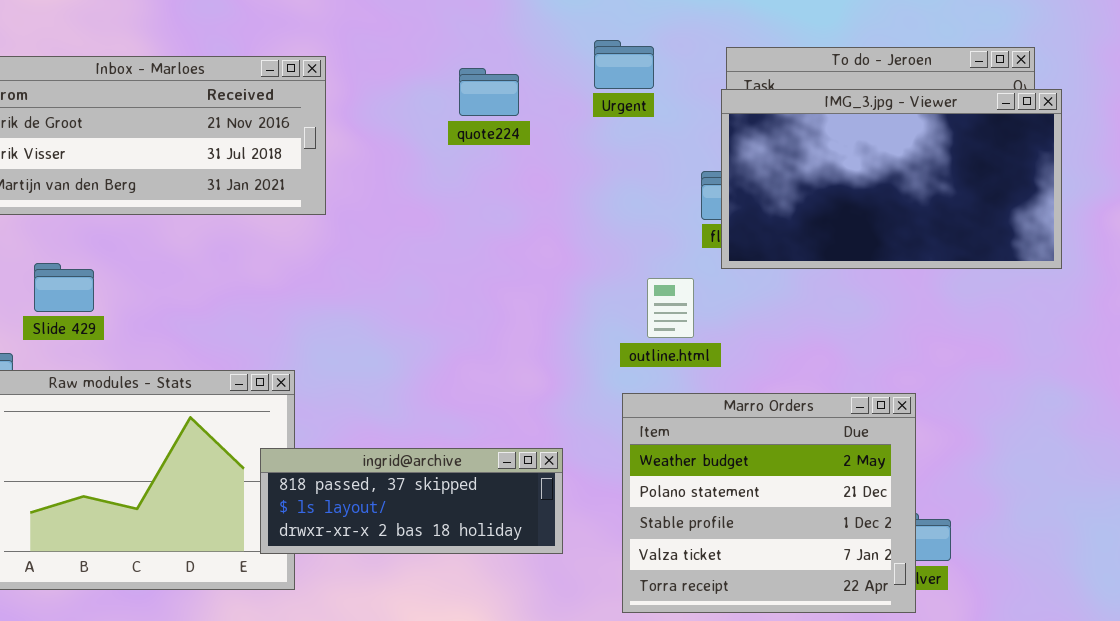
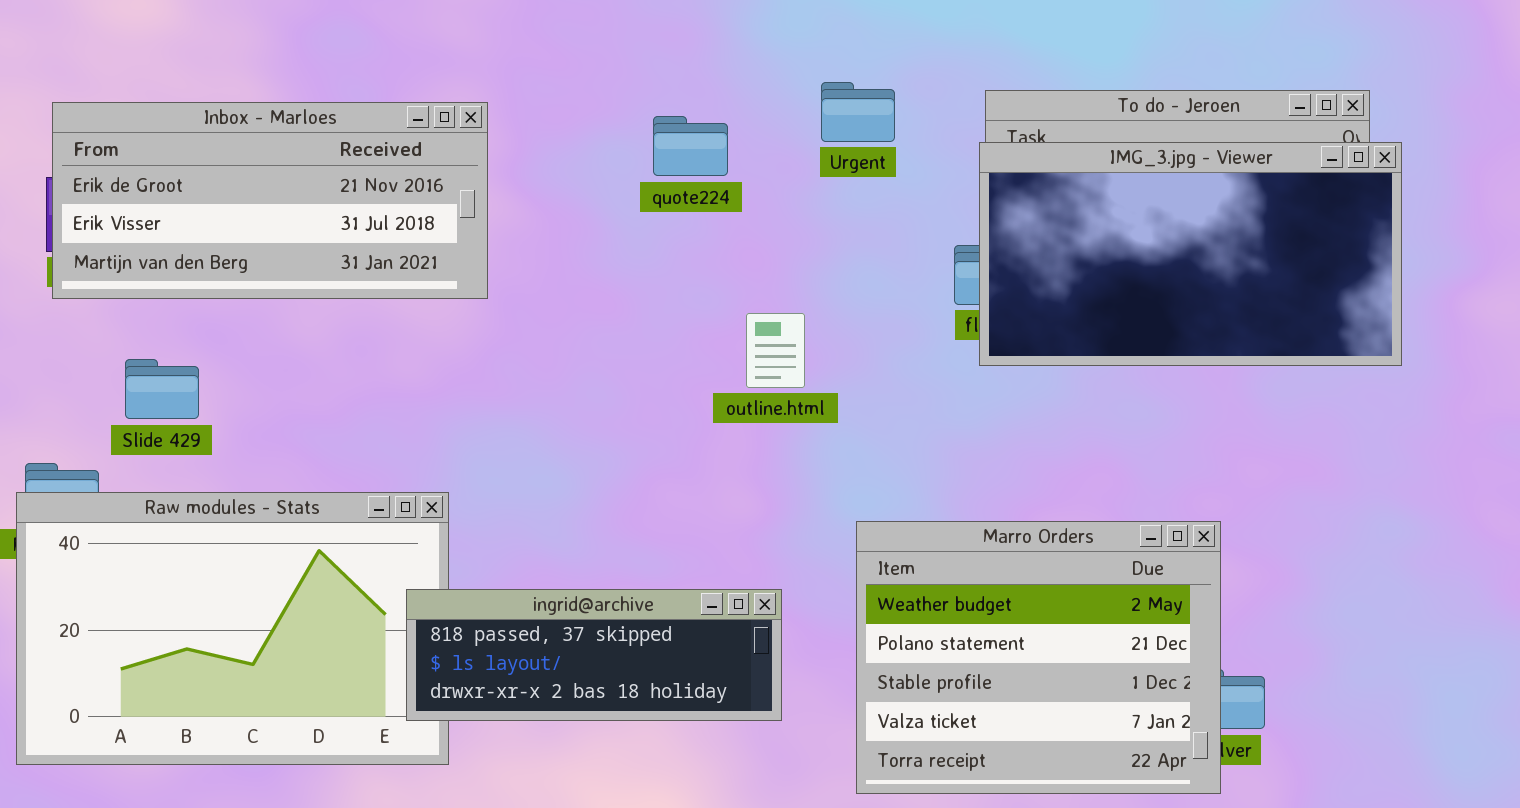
outline.html: [647,278,694,338] -> [746,313,805,388], moved

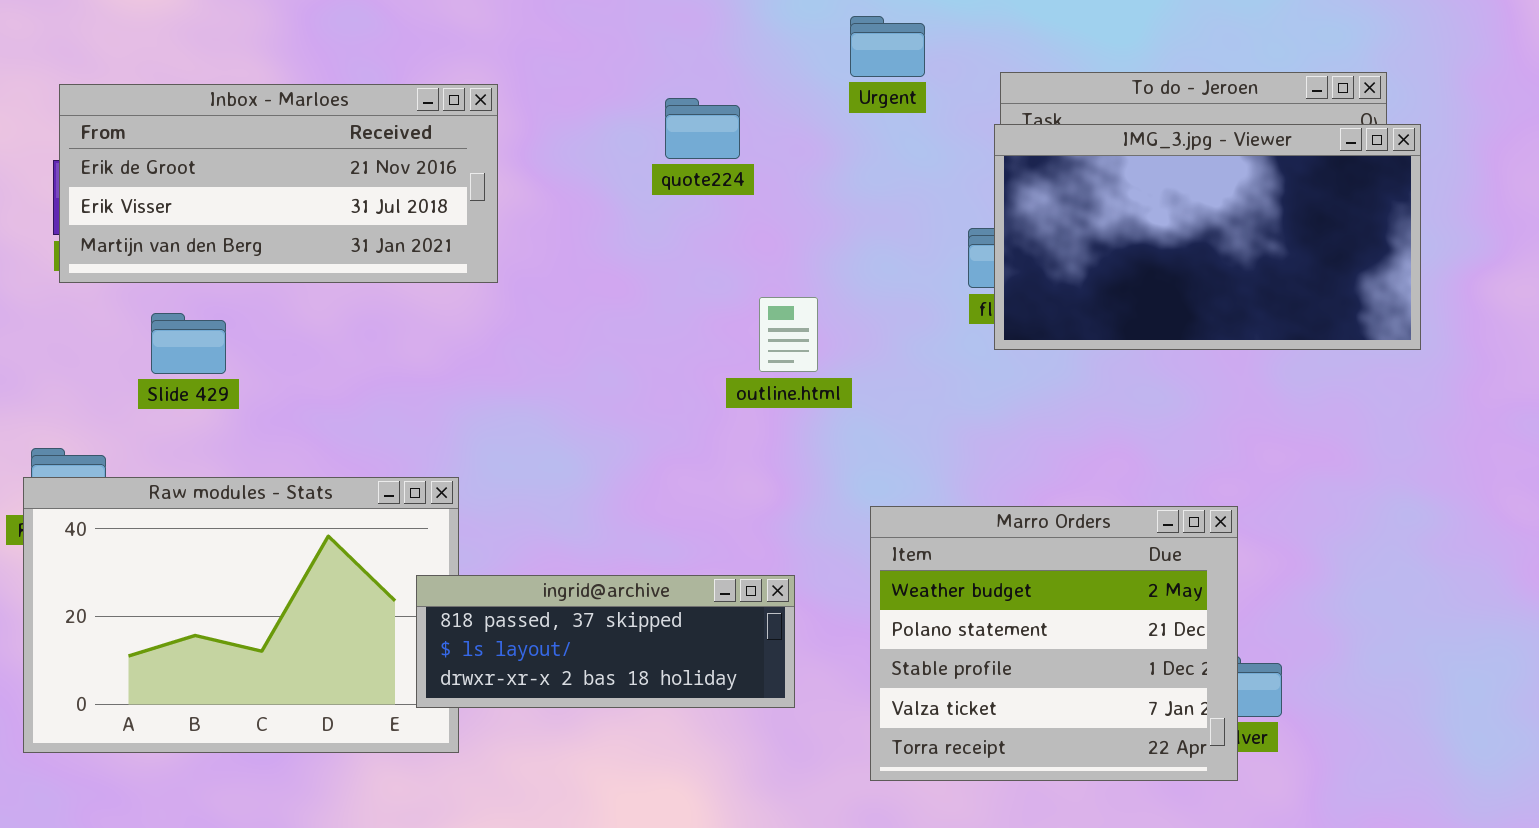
Urgent: [821,82,895,142] -> [850,16,925,77], moved
Slide 429: [125,359,199,419] -> [151,313,226,374], moved

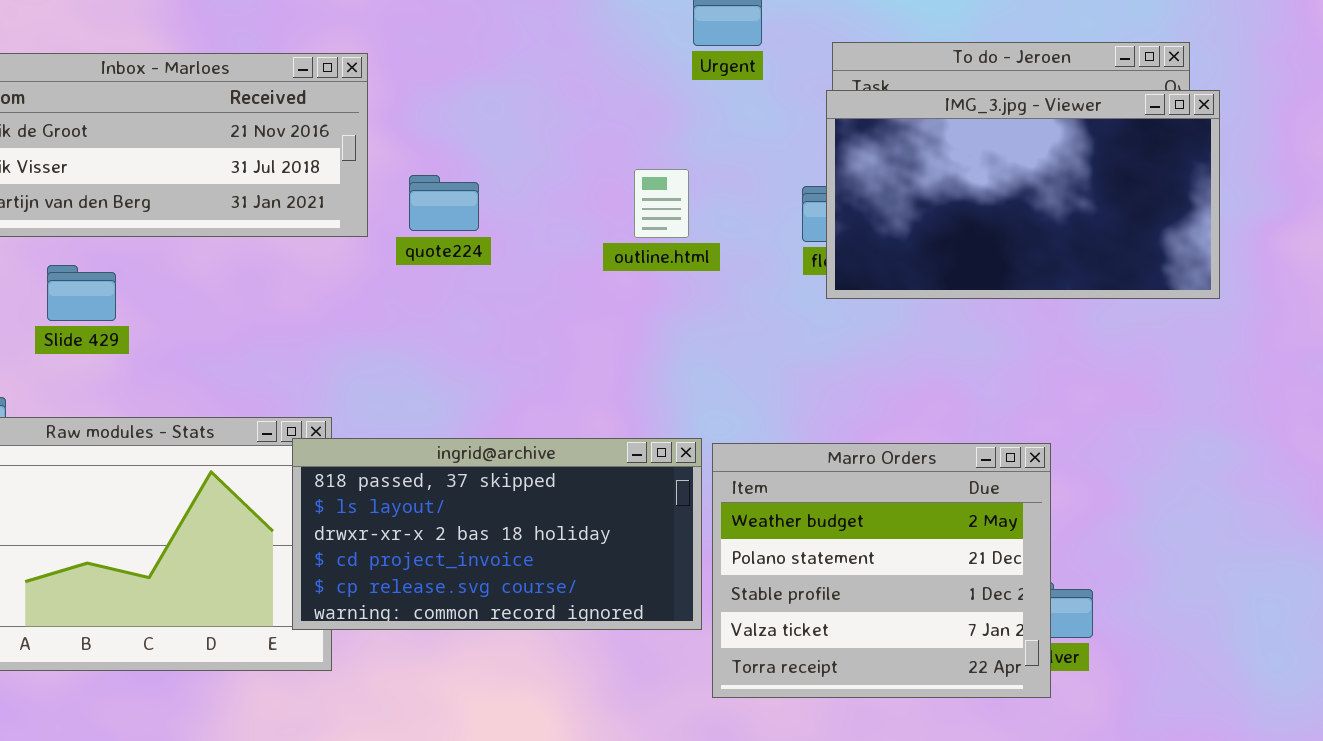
quote224: [665,98,740,159] -> [409,175,479,231], moved
outline.html: [759,297,818,372] -> [634,169,689,238], moved
ingrid@archive: [416,575,795,708] -> [292,438,702,630], resized

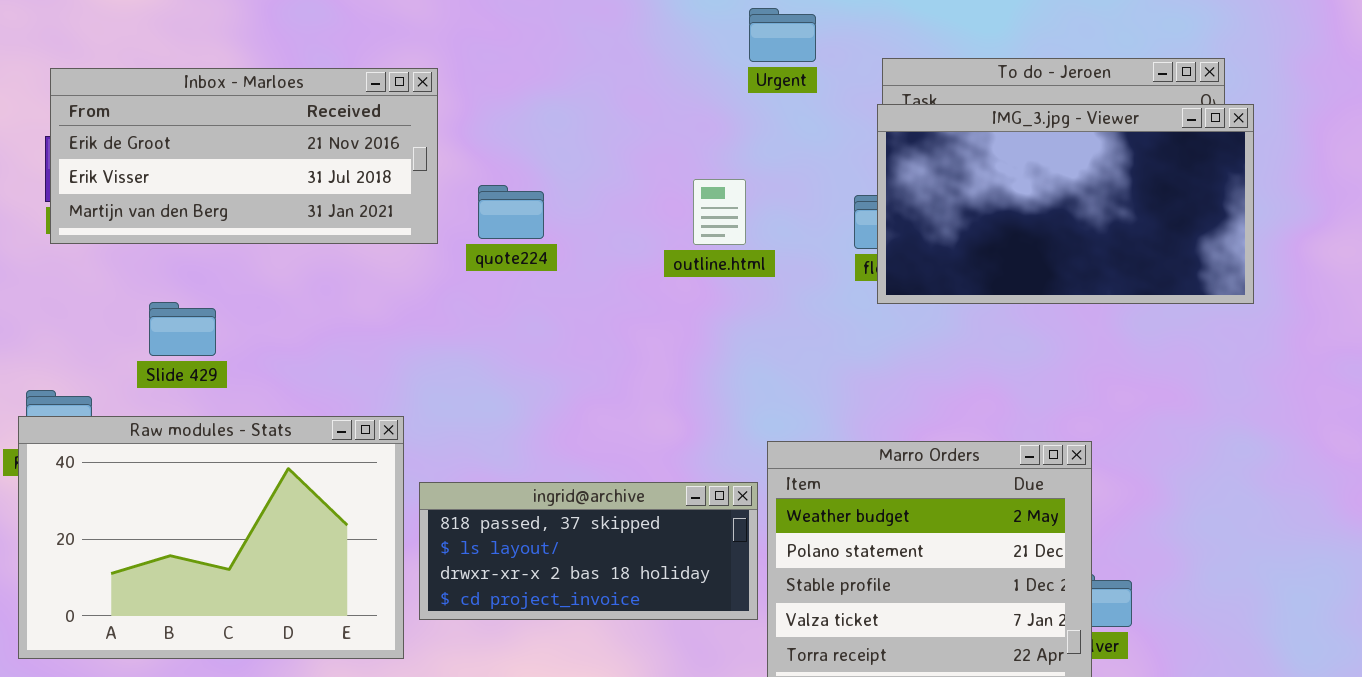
Slide 429: [47,265,116,321] -> [149,302,216,356], moved
ingrid@archive: [292,438,702,630] -> [419,482,758,620], resized

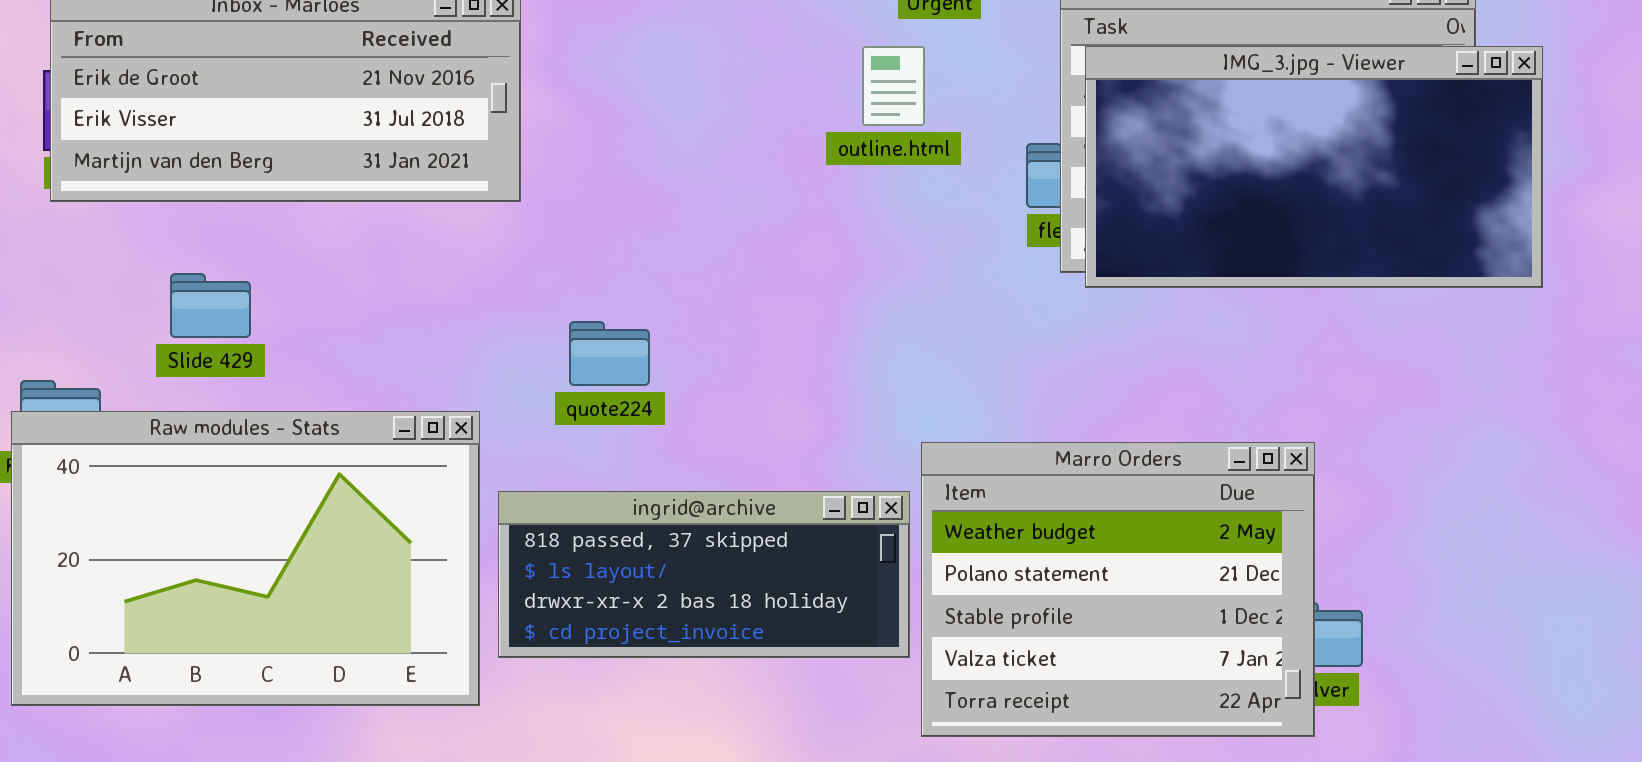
IMG_3.jpg - Viewer: [877,104,1254,304] -> [1085,46,1543,288], moved
outline.html: [693,179,746,245] -> [862,46,925,126], moved
quote224: [478,185,544,239] -> [569,321,650,386], moved

